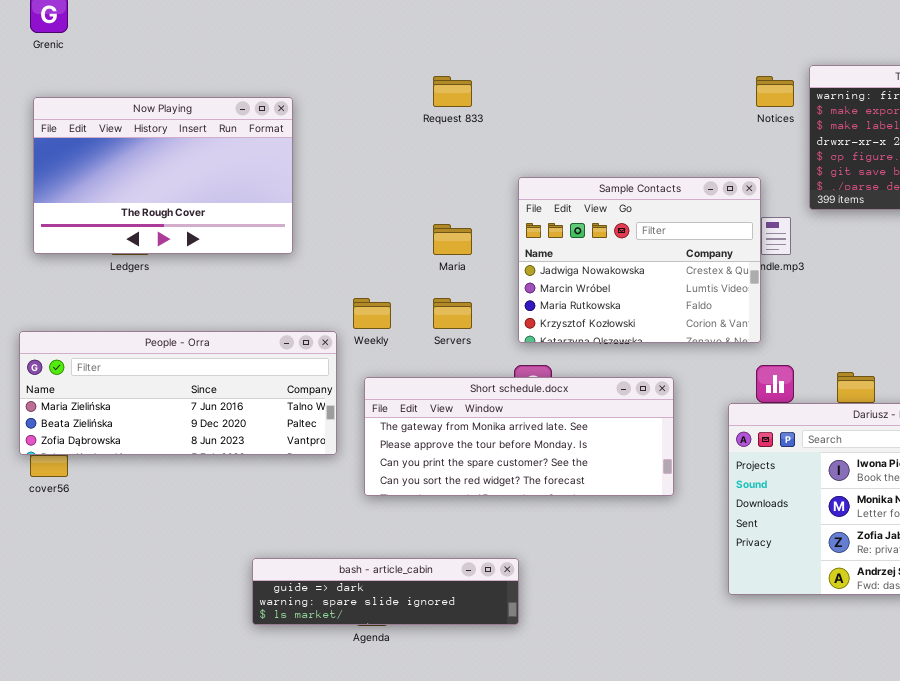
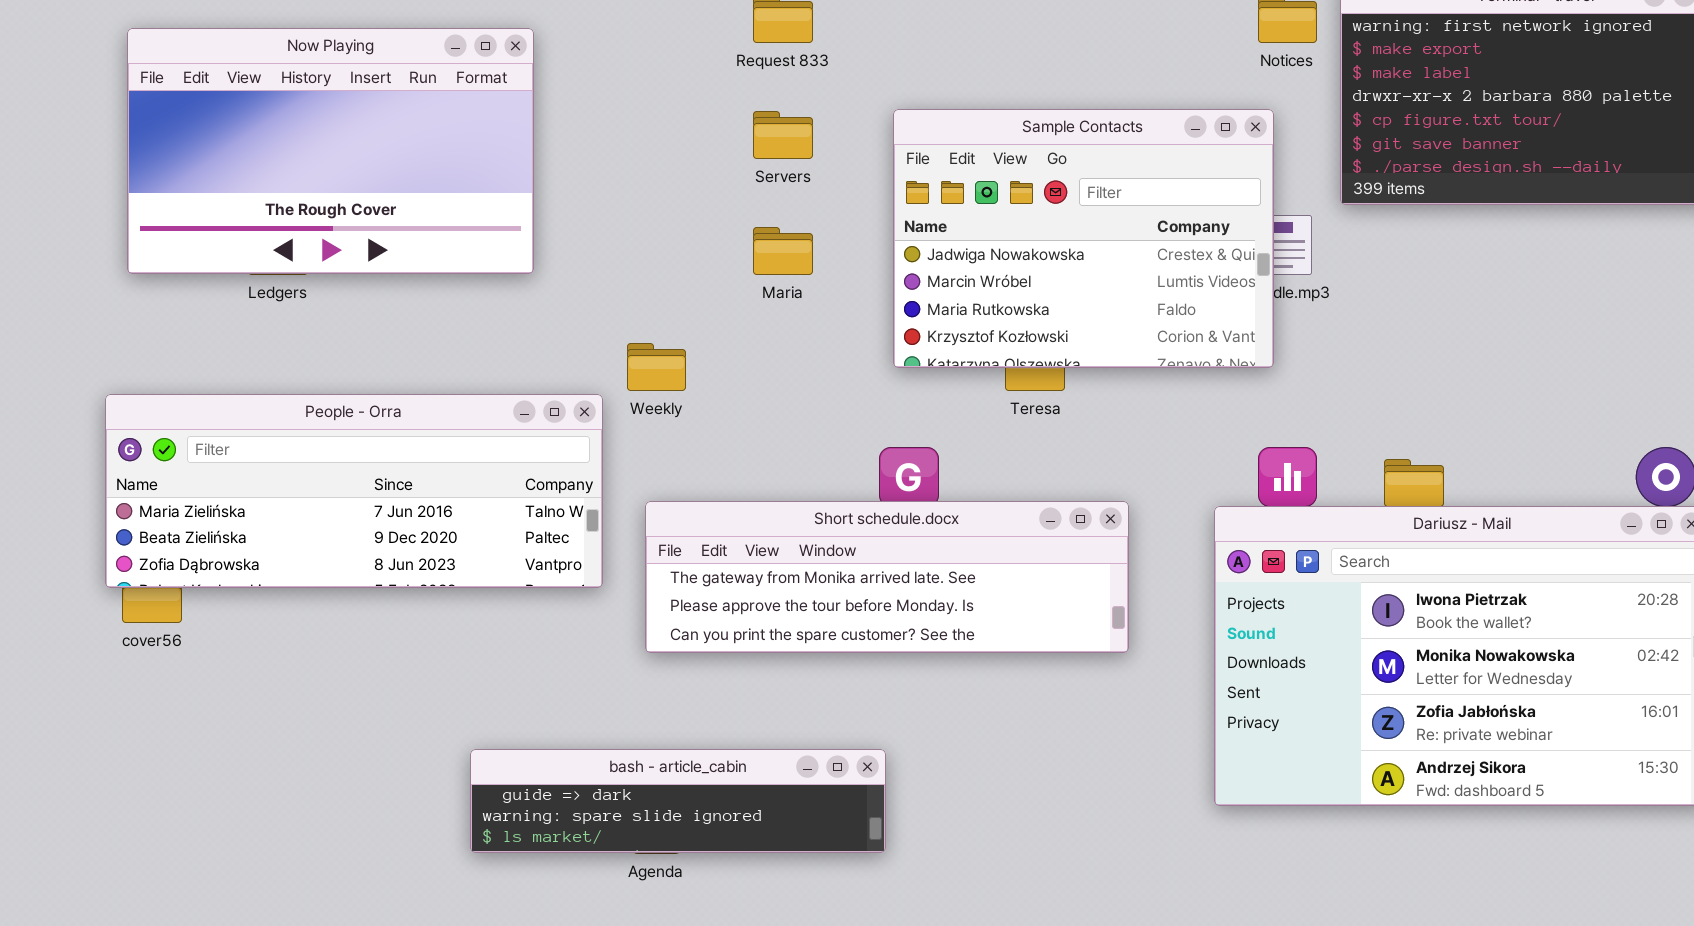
Sample Contacts: [518,177,761,343] -> [893,109,1274,368], moved
Servers: [433,298,472,329] -> [753,111,813,159], moved
Short schedule.docx: [364,377,674,496] -> [645,501,1129,653], resized

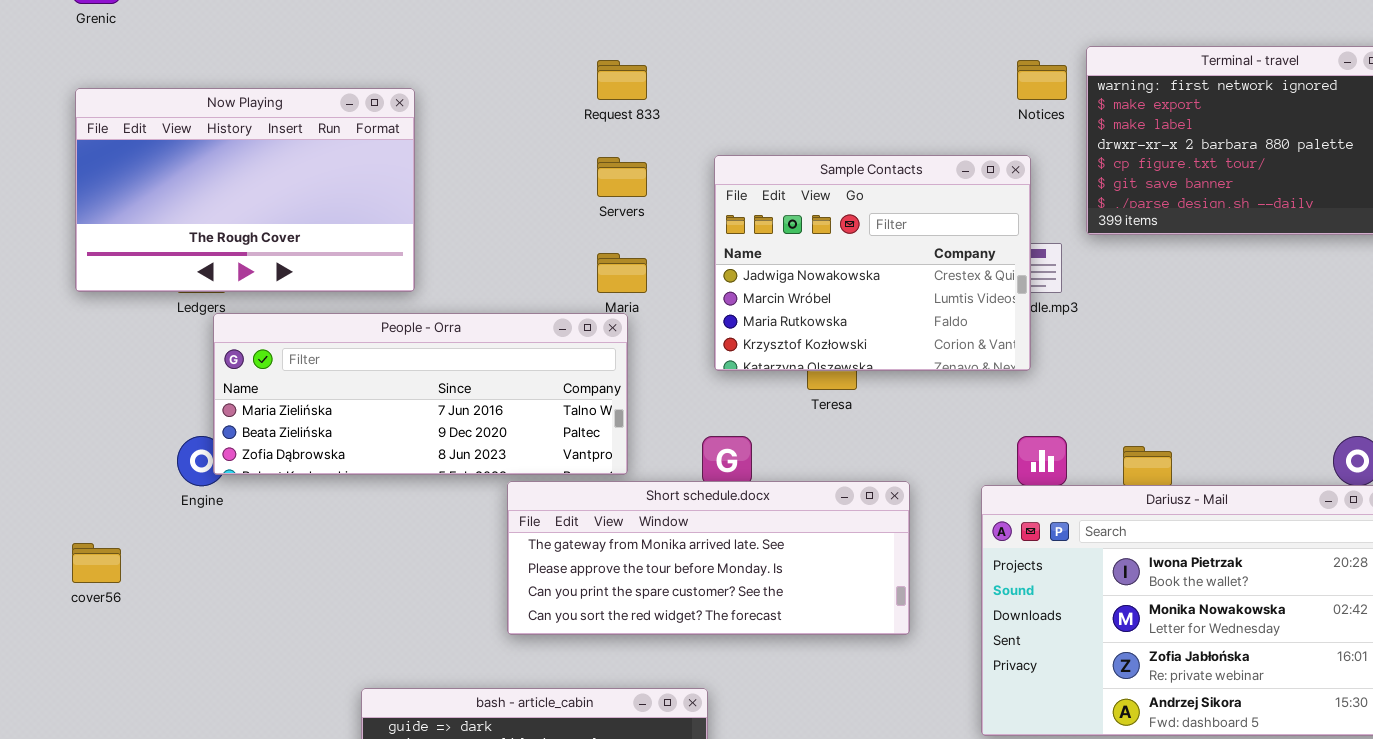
People - Orra: [105,394,603,588] -> [213,313,628,475], moved
Short schedule.docx: [645,501,1129,653] -> [507,481,910,635], resized

